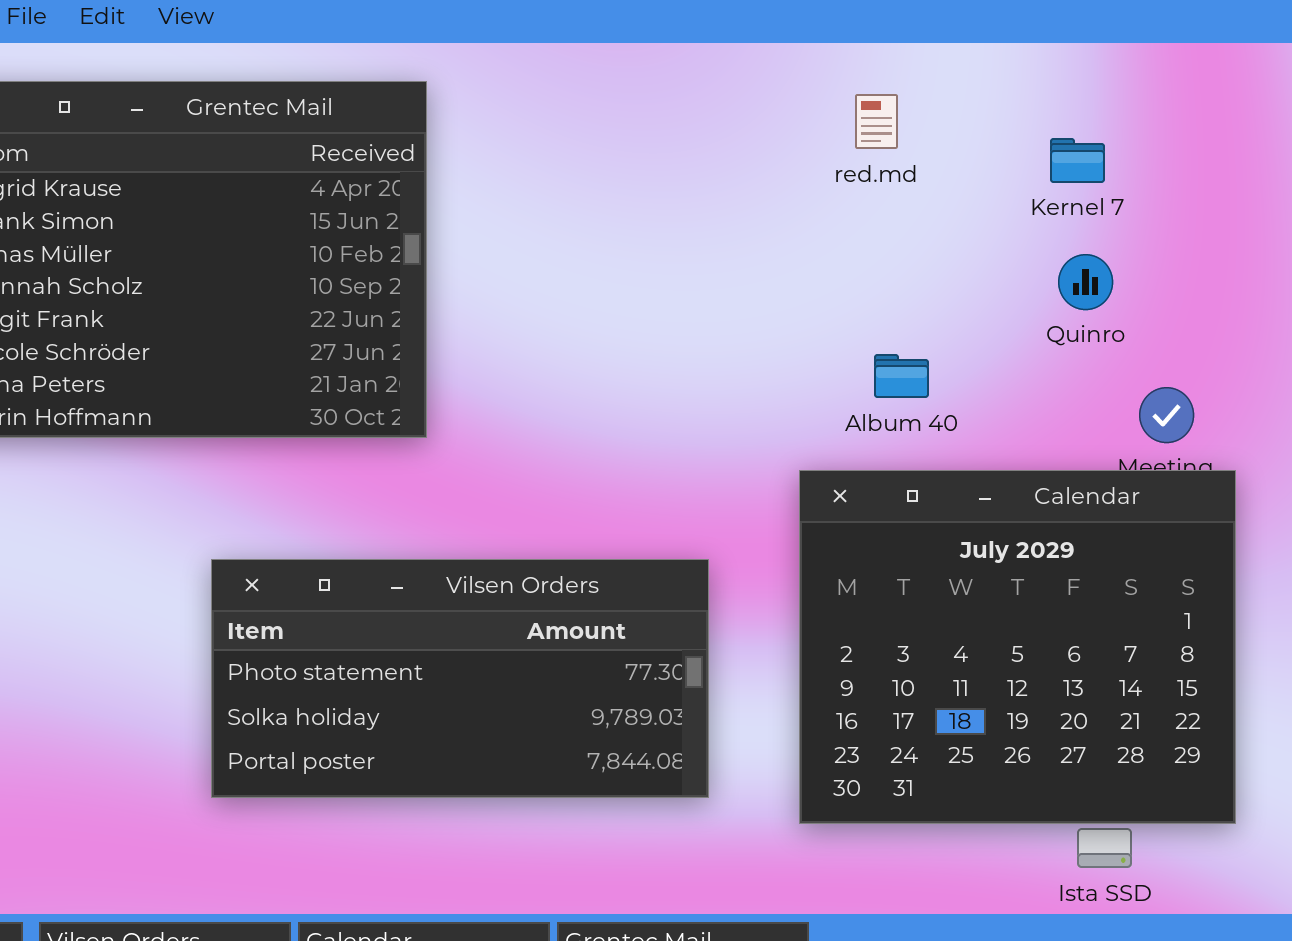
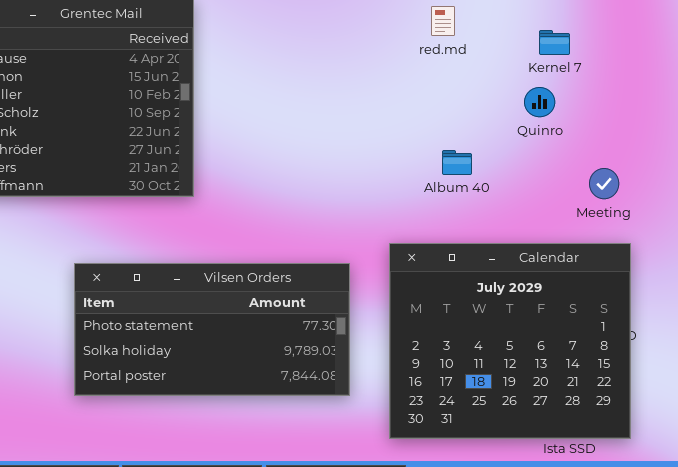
Quinro: [1058,254,1113,310] -> [524,87,555,117], moved
Calendar: [799,470,1236,824] -> [389,243,631,439], moved

